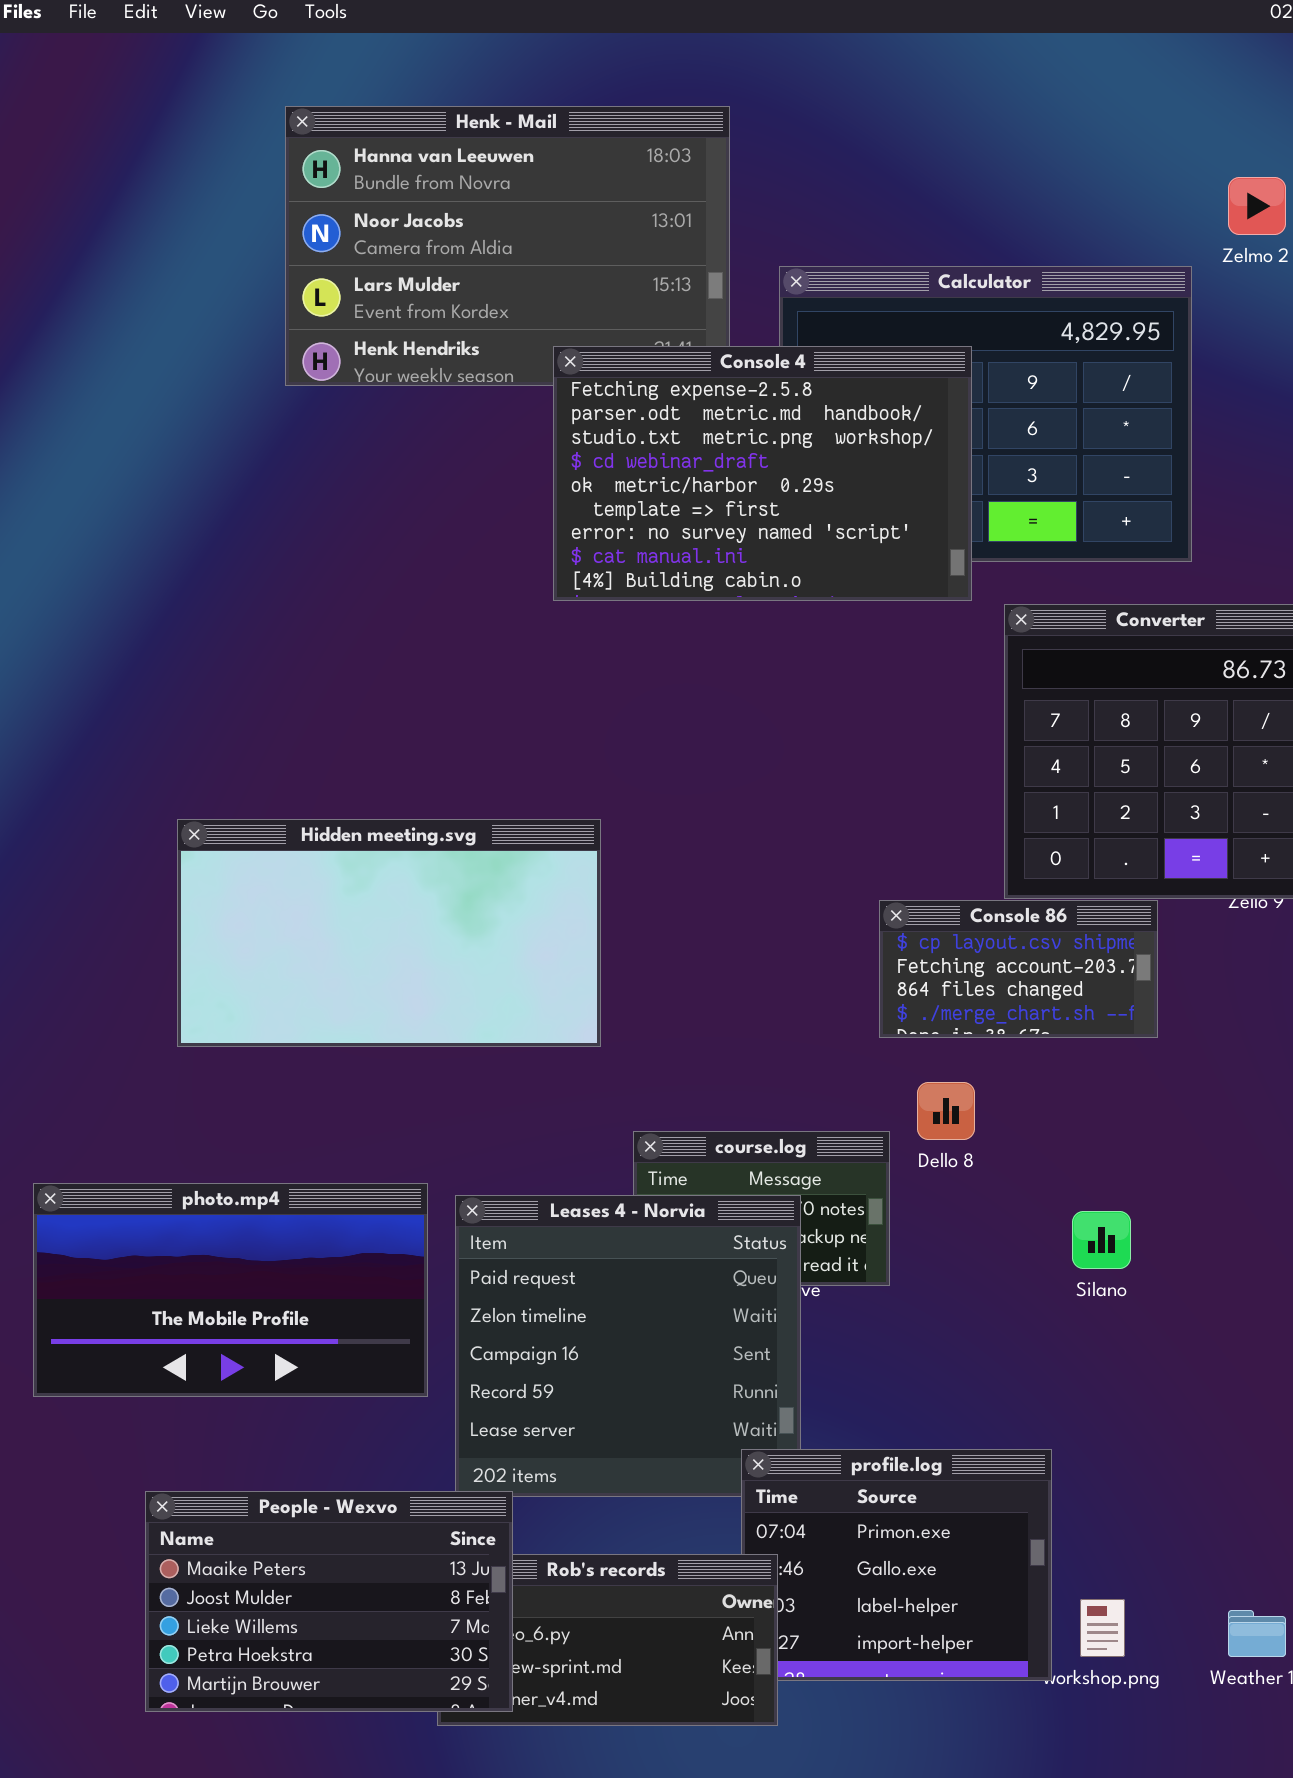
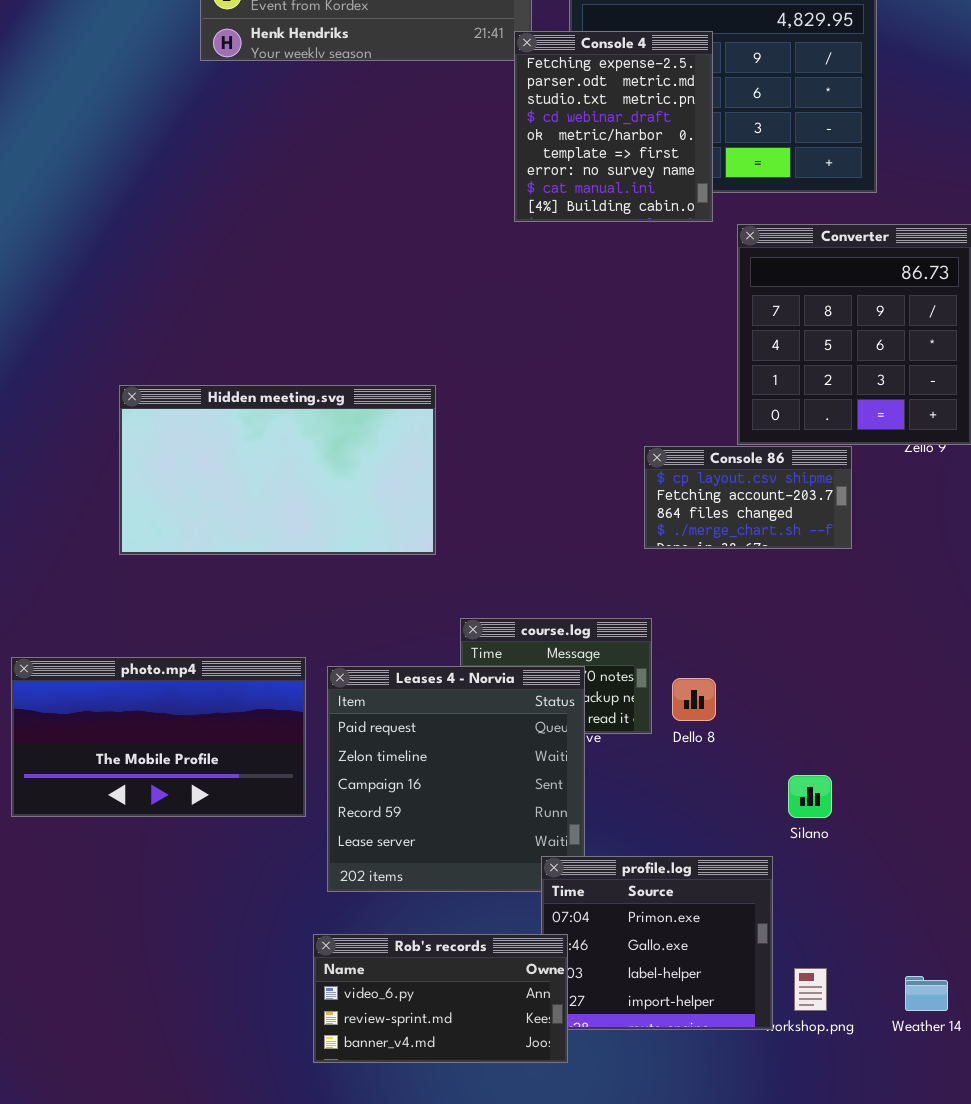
Console 4: [553,346,972,601] -> [514,31,713,222], resized
Dello 8: [917,1082,975,1140] -> [672,678,716,721], moved
Silano: [1072,1211,1131,1269] -> [788,775,832,818], moved
People - Wexvo: [145,1491,513,1712] -> none, closed

